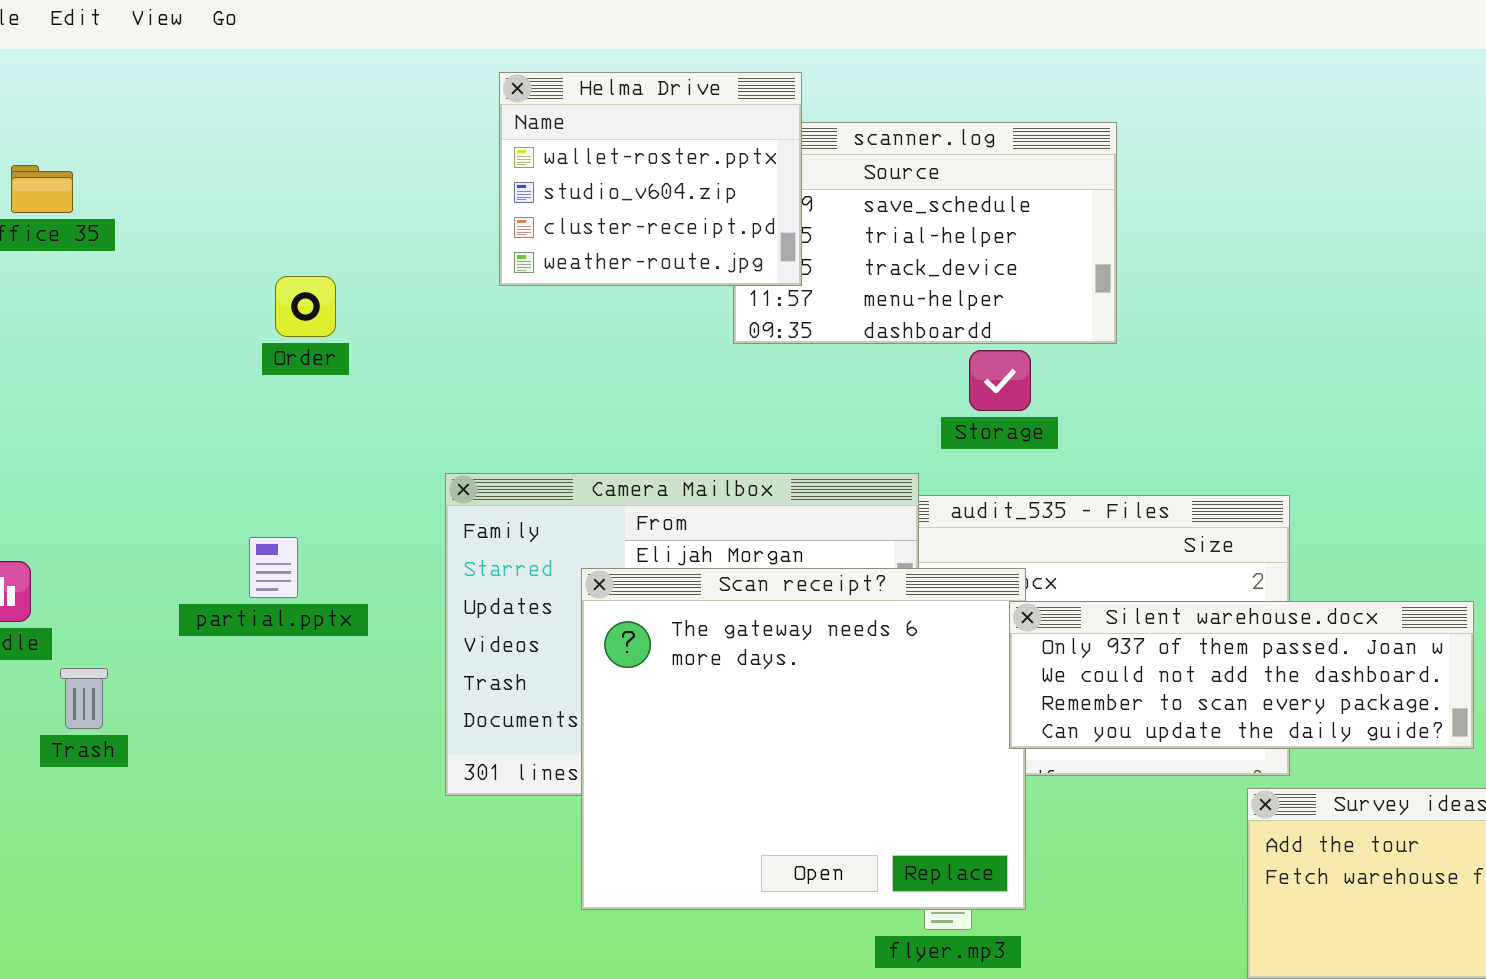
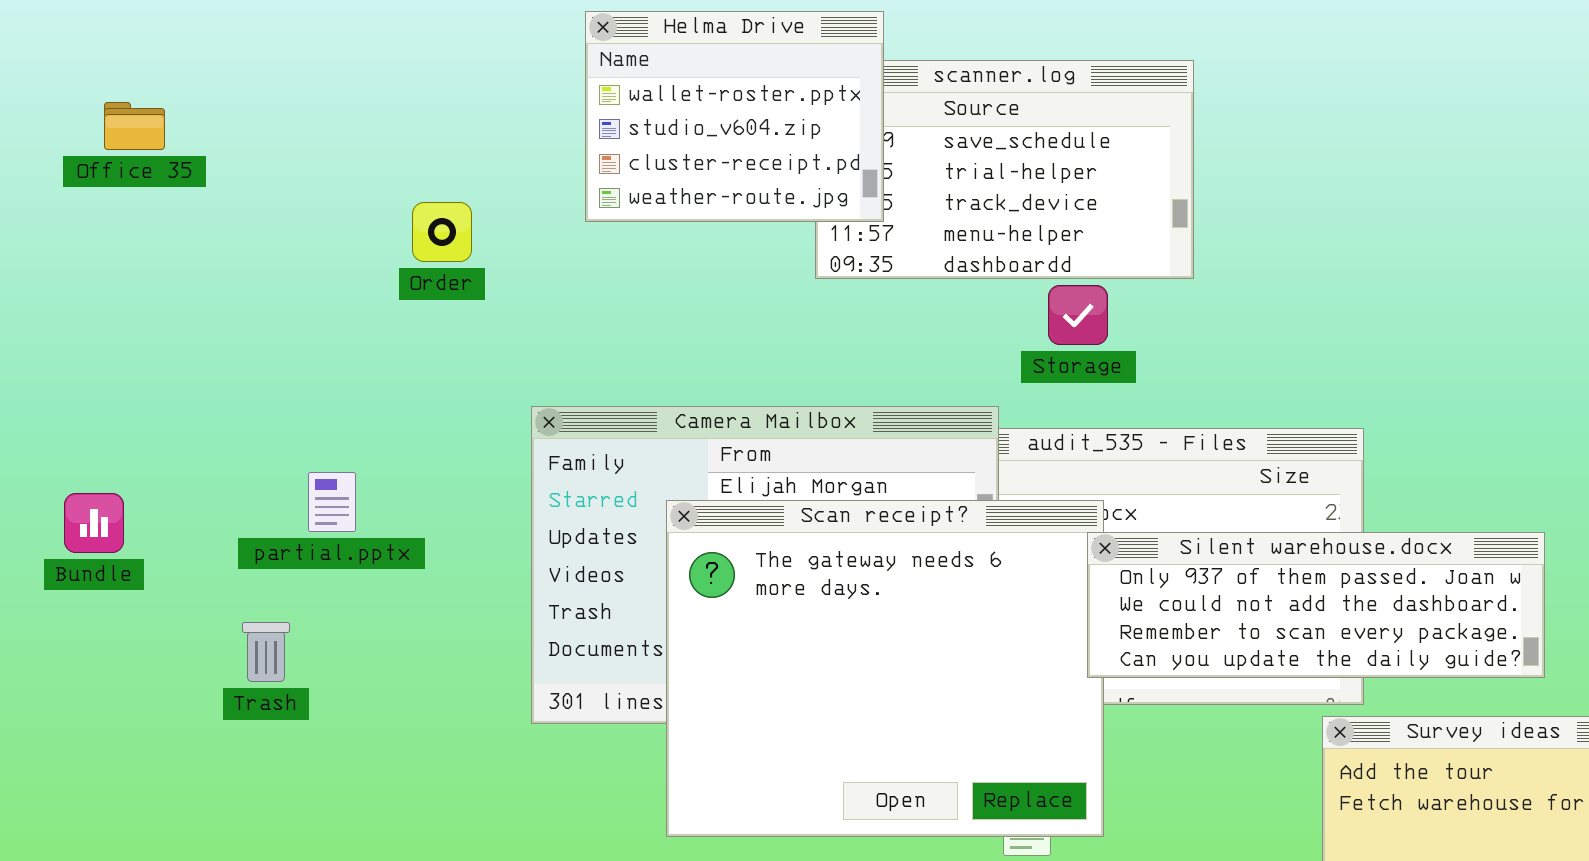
Order: [275,276,336,337] -> [412,202,472,262], moved
partial.pptx: [249,537,298,598] -> [308,472,356,532], moved
Trash: [60,668,108,729] -> [242,622,290,682], moved

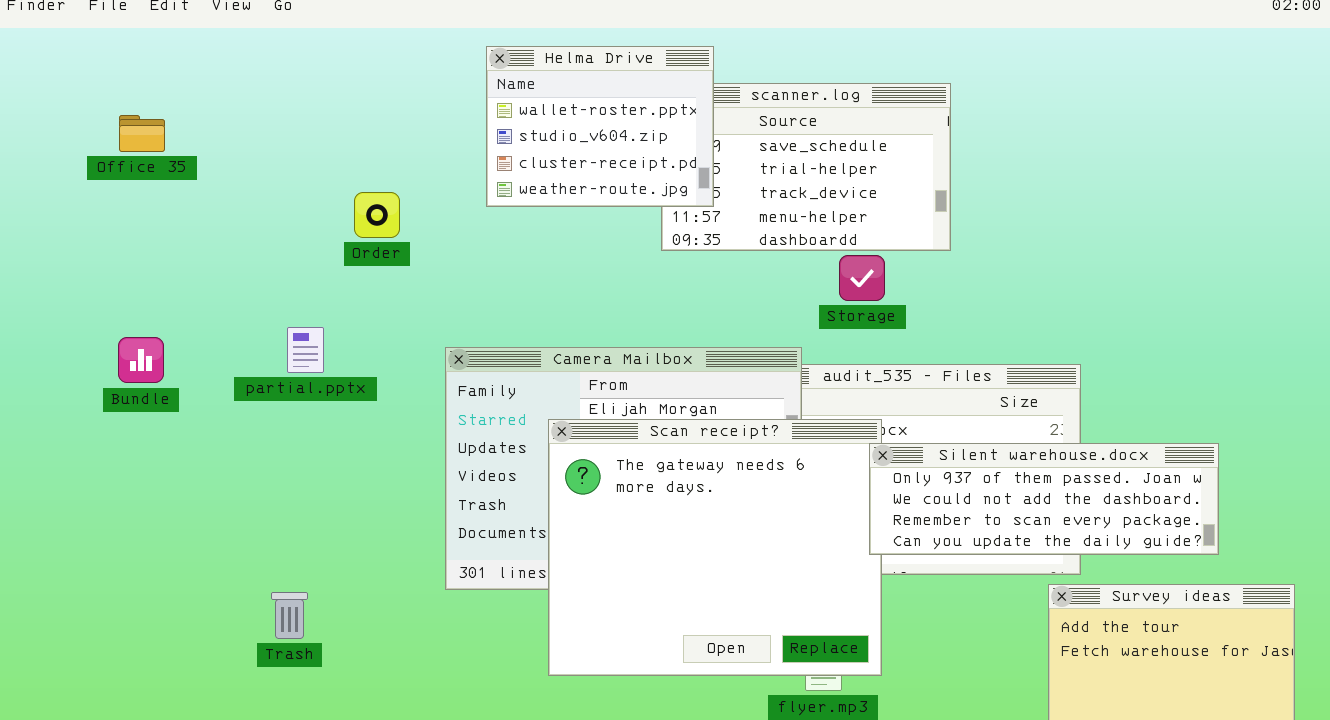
partial.pptx: [308,472,356,532] -> [287,327,324,373], moved
Bundle: [64,493,124,553] -> [118,337,164,383], moved
Trash: [242,622,290,682] -> [271,592,308,639], moved

